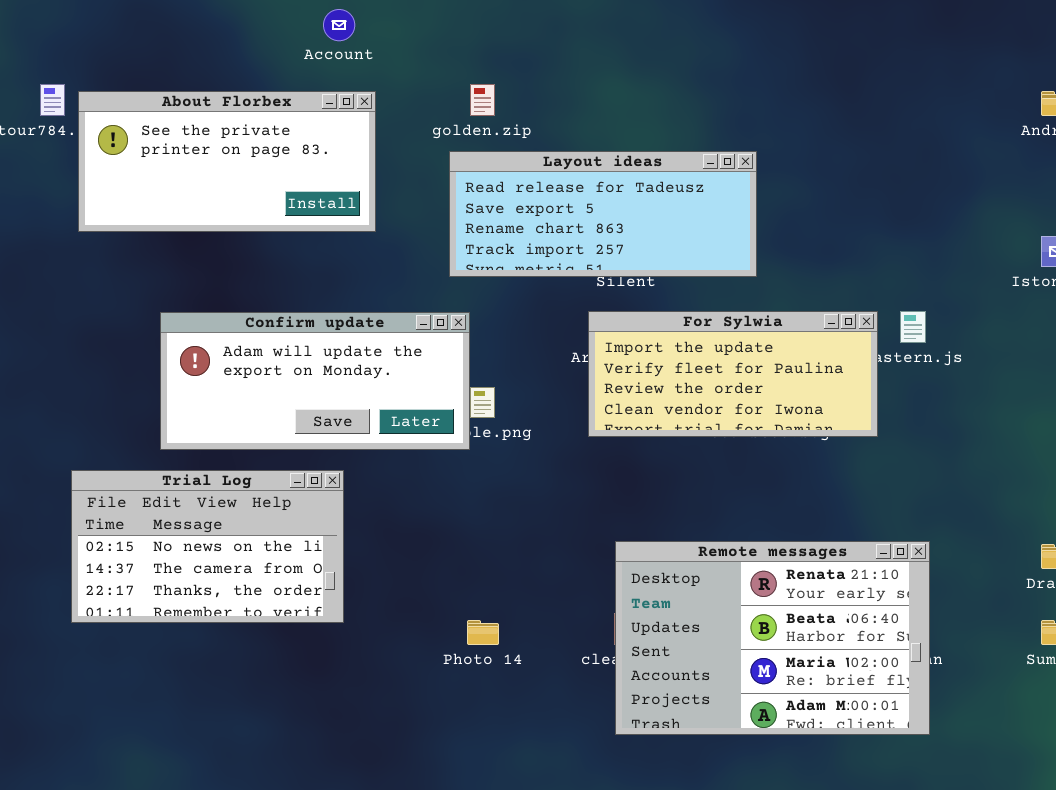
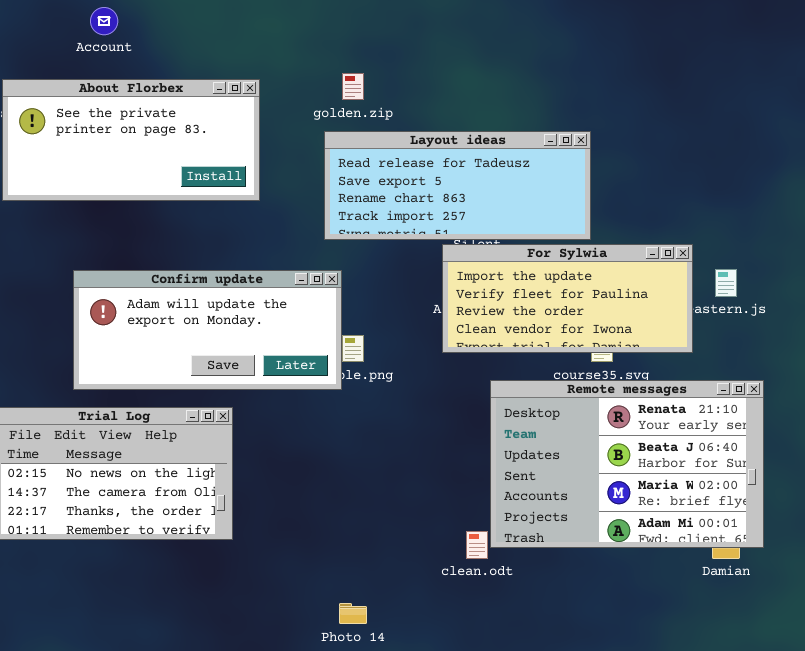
Account: [323,9,355,41] -> [90,7,118,35], moved
For Sylwia: [588,311,878,437] -> [442,244,693,353], moved
Remote messages: [615,541,930,735] -> [490,380,764,548], moved
Photo 14: [467,620,499,645] -> [339,603,367,624], moved

